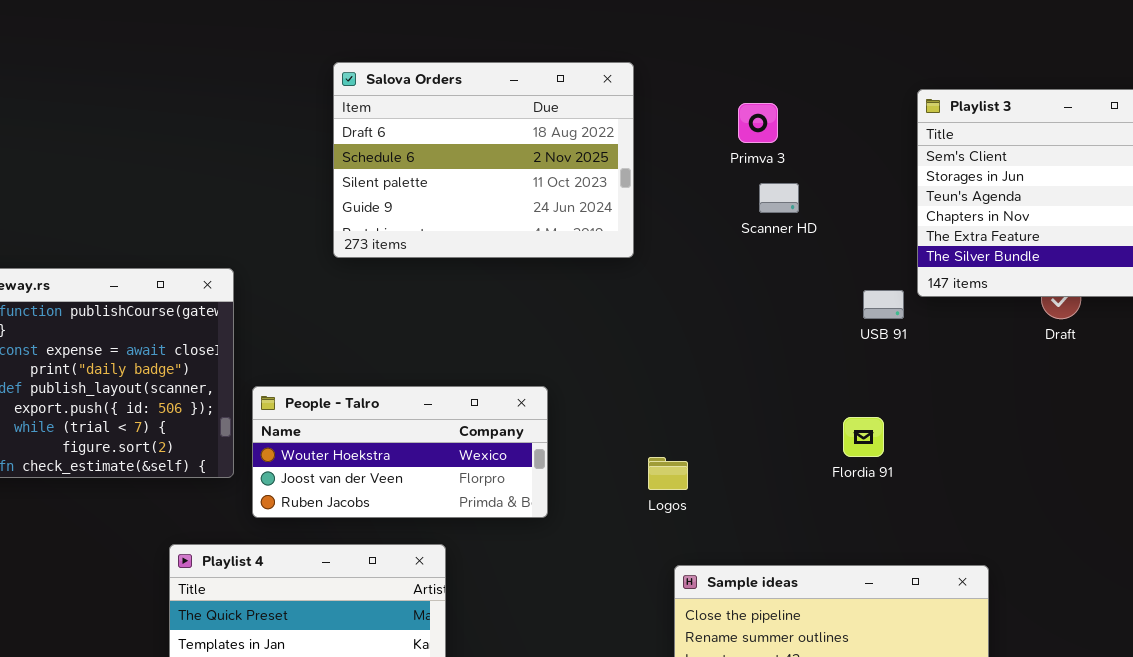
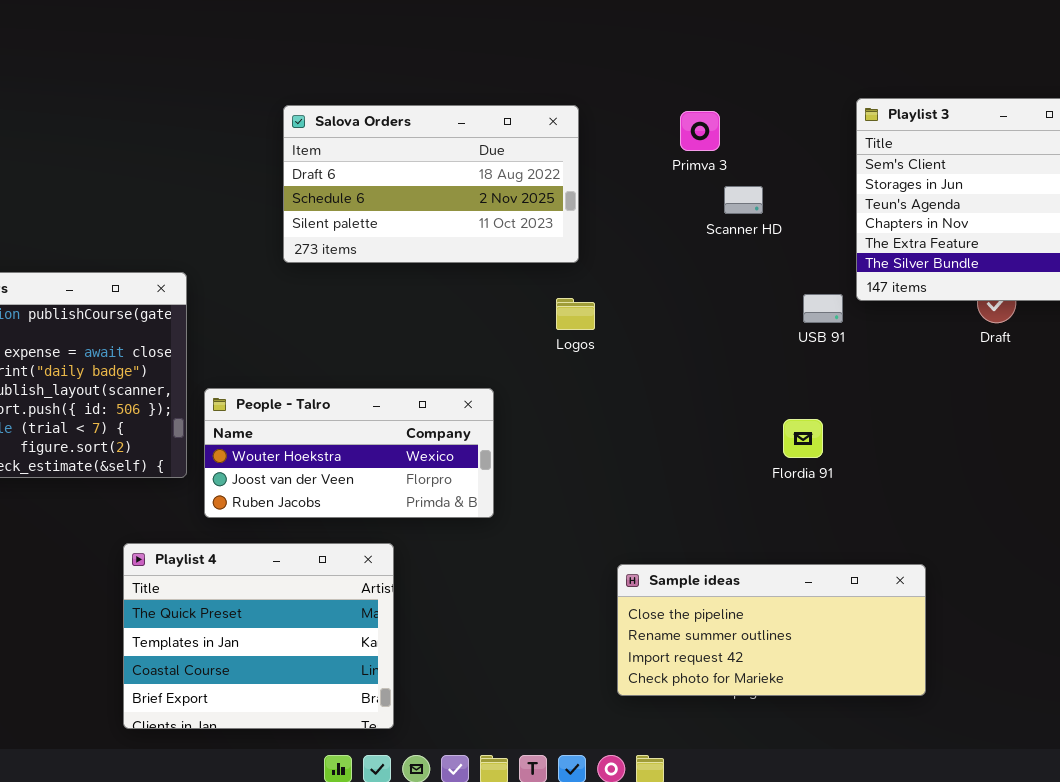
Salova Orders: [333,62,634,258] -> [283,105,579,263], resized
Scanner HD: [759,183,799,213] -> [724,186,763,214], moved
Logos: [648,457,688,490] -> [556,298,595,330], moved

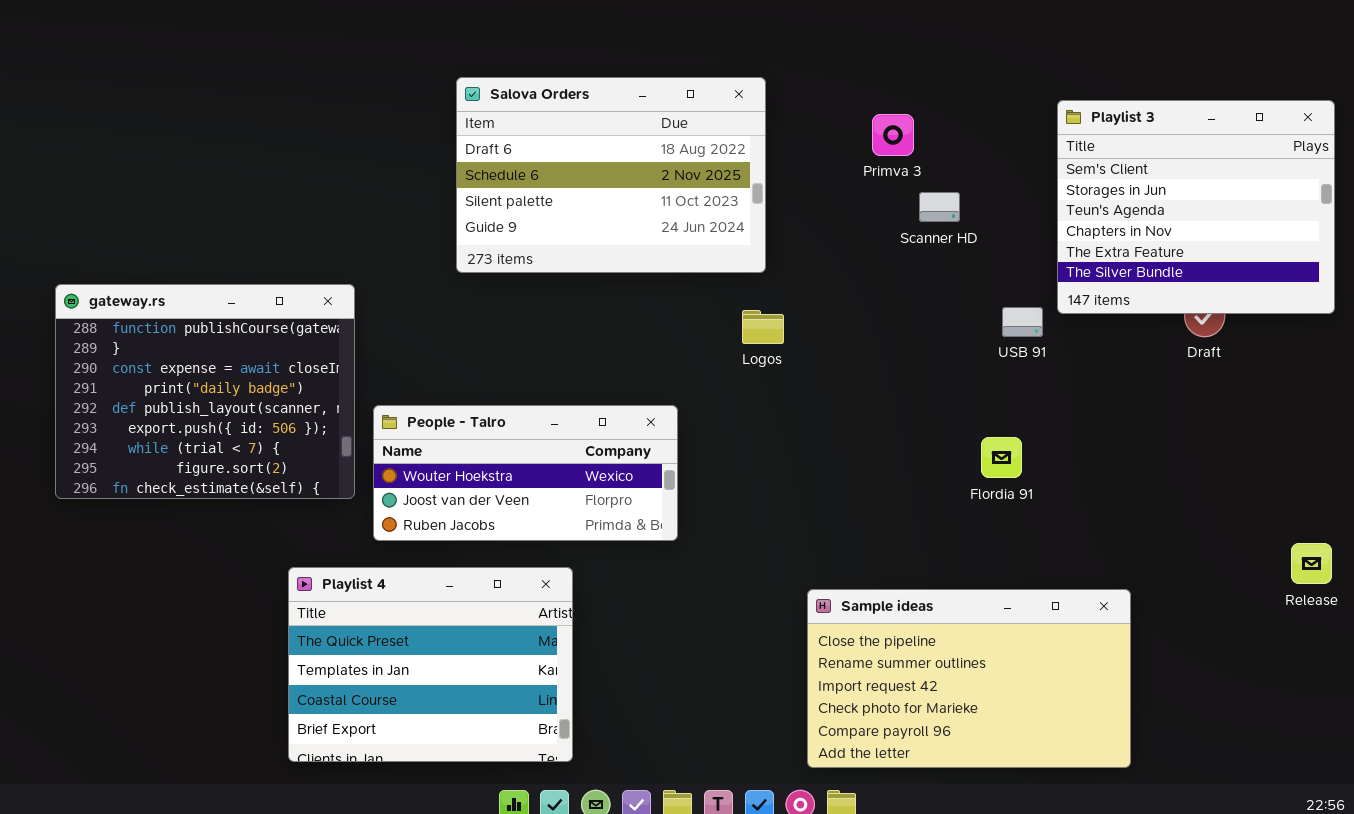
Salova Orders: [283,105,579,263] -> [456,77,766,273], resized
Sample ideas: [617,564,926,696] -> [807,589,1131,768], resized

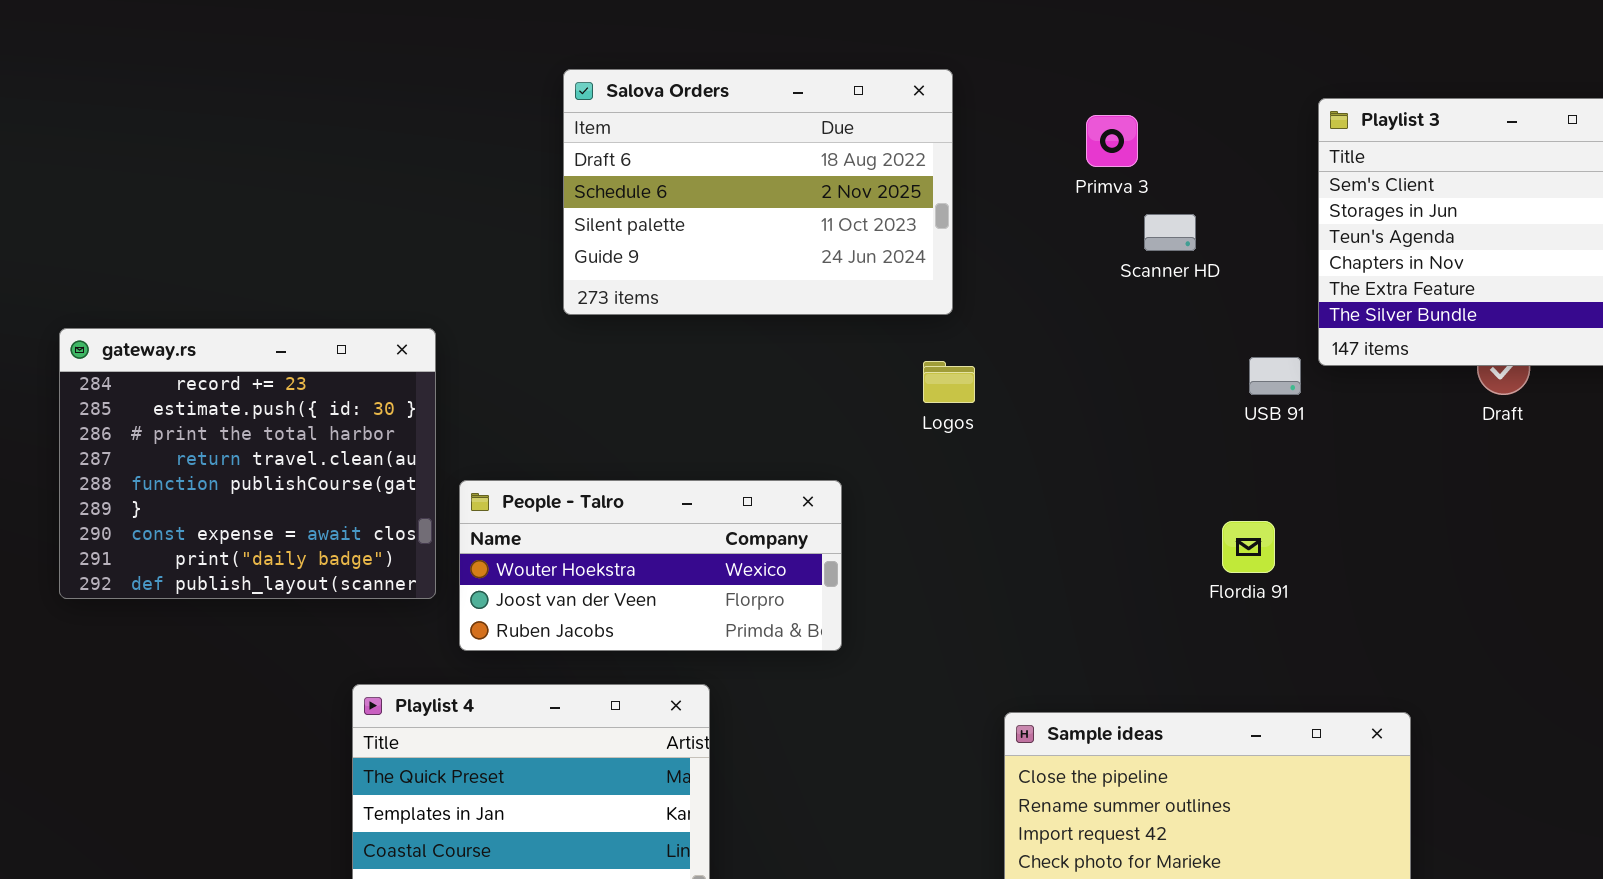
gateway.rs: [55,284,355,499] -> [59,328,436,599], scrolled up 4 rows

